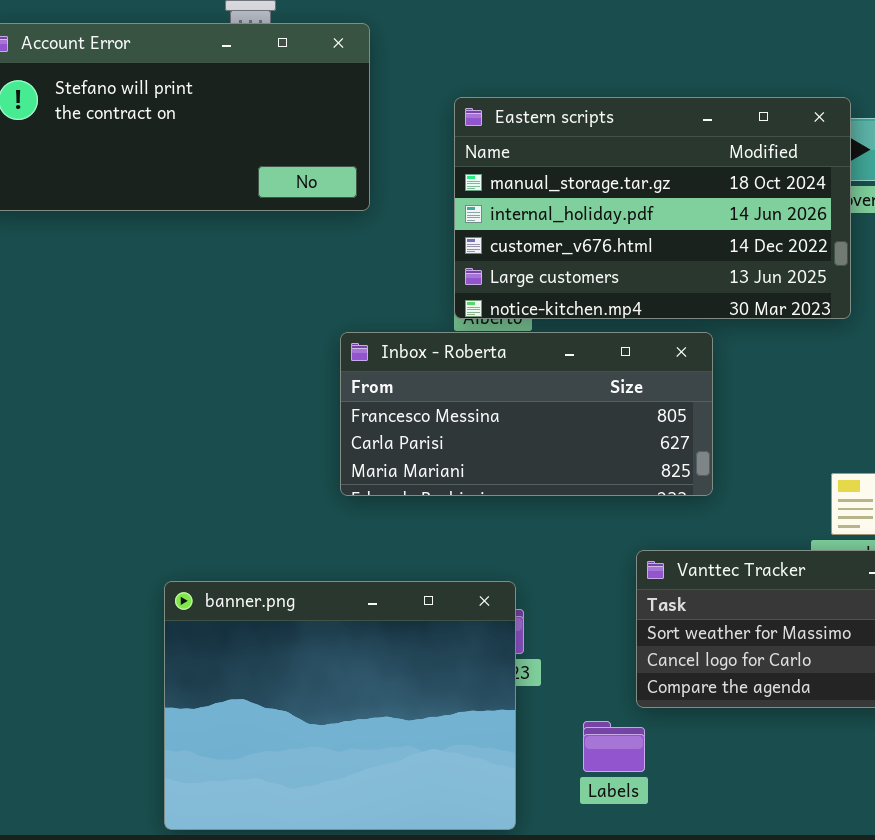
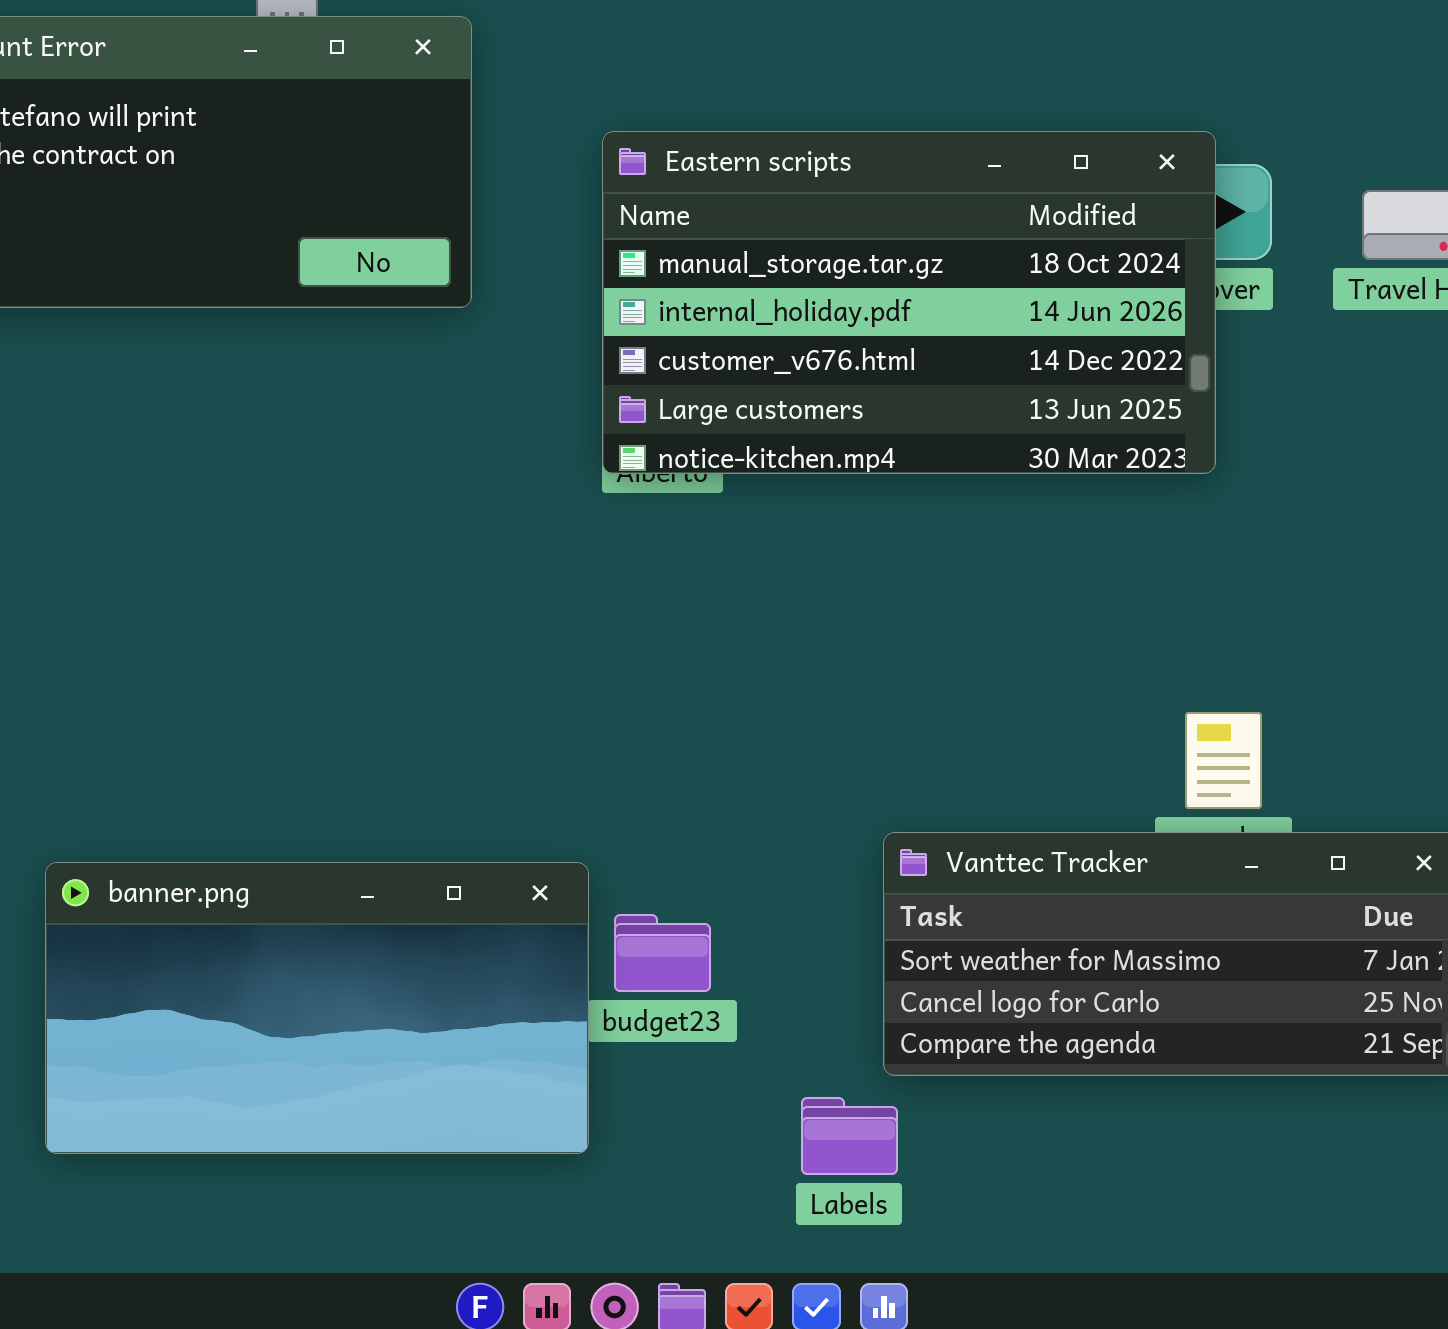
Inbox - Roberta: [340,332,713,496] -> none, closed
banner.png: [164,581,516,830] -> [45,862,589,1154], moved, resized

